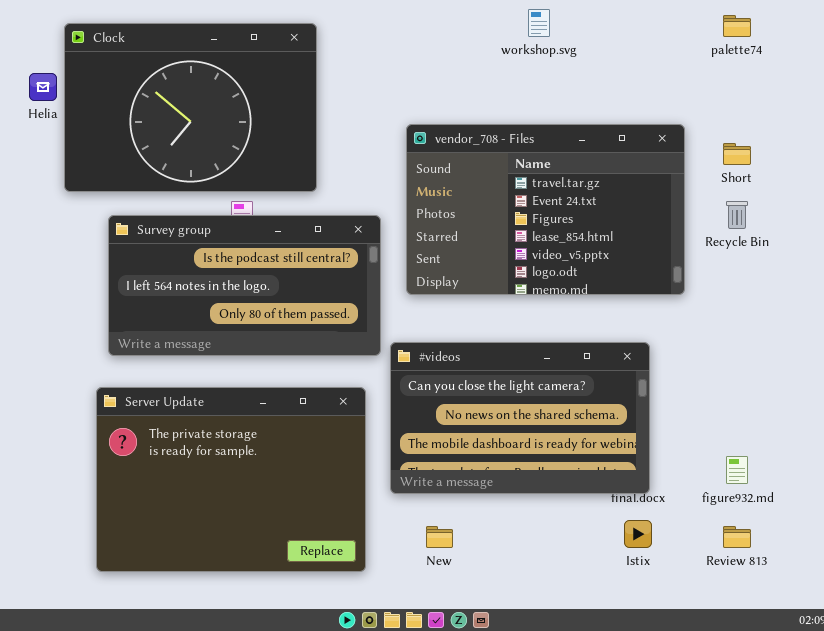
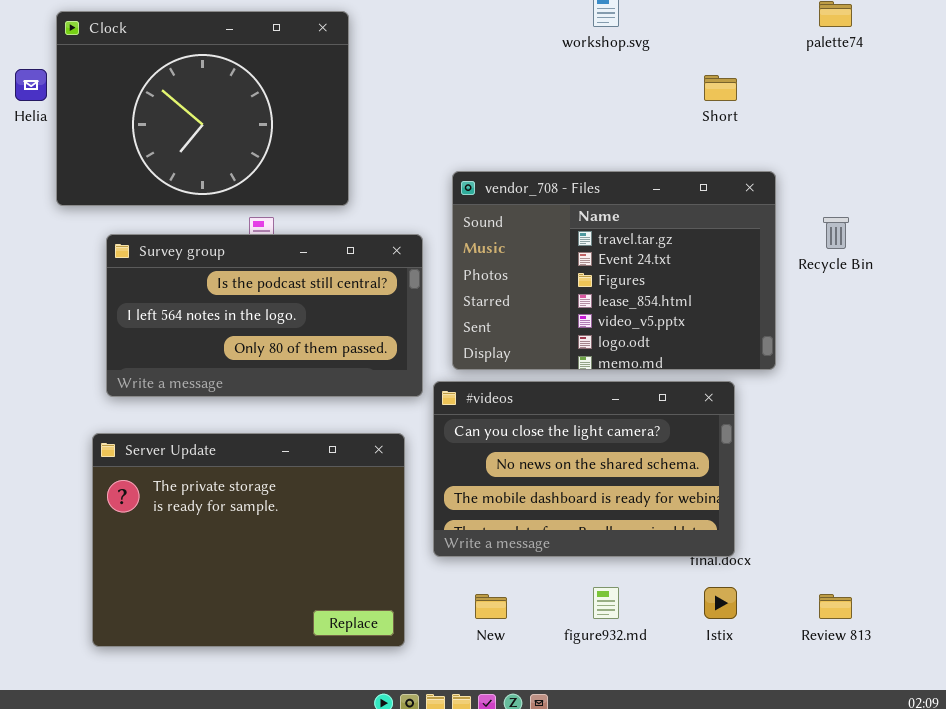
vendor_708 - Files: [406,124,685,295] -> [452,171,776,370], moved
Short: [723,143,751,165] -> [704,75,737,101], moved
figure932.md: [726,456,748,484] -> [593,587,619,619], moved

